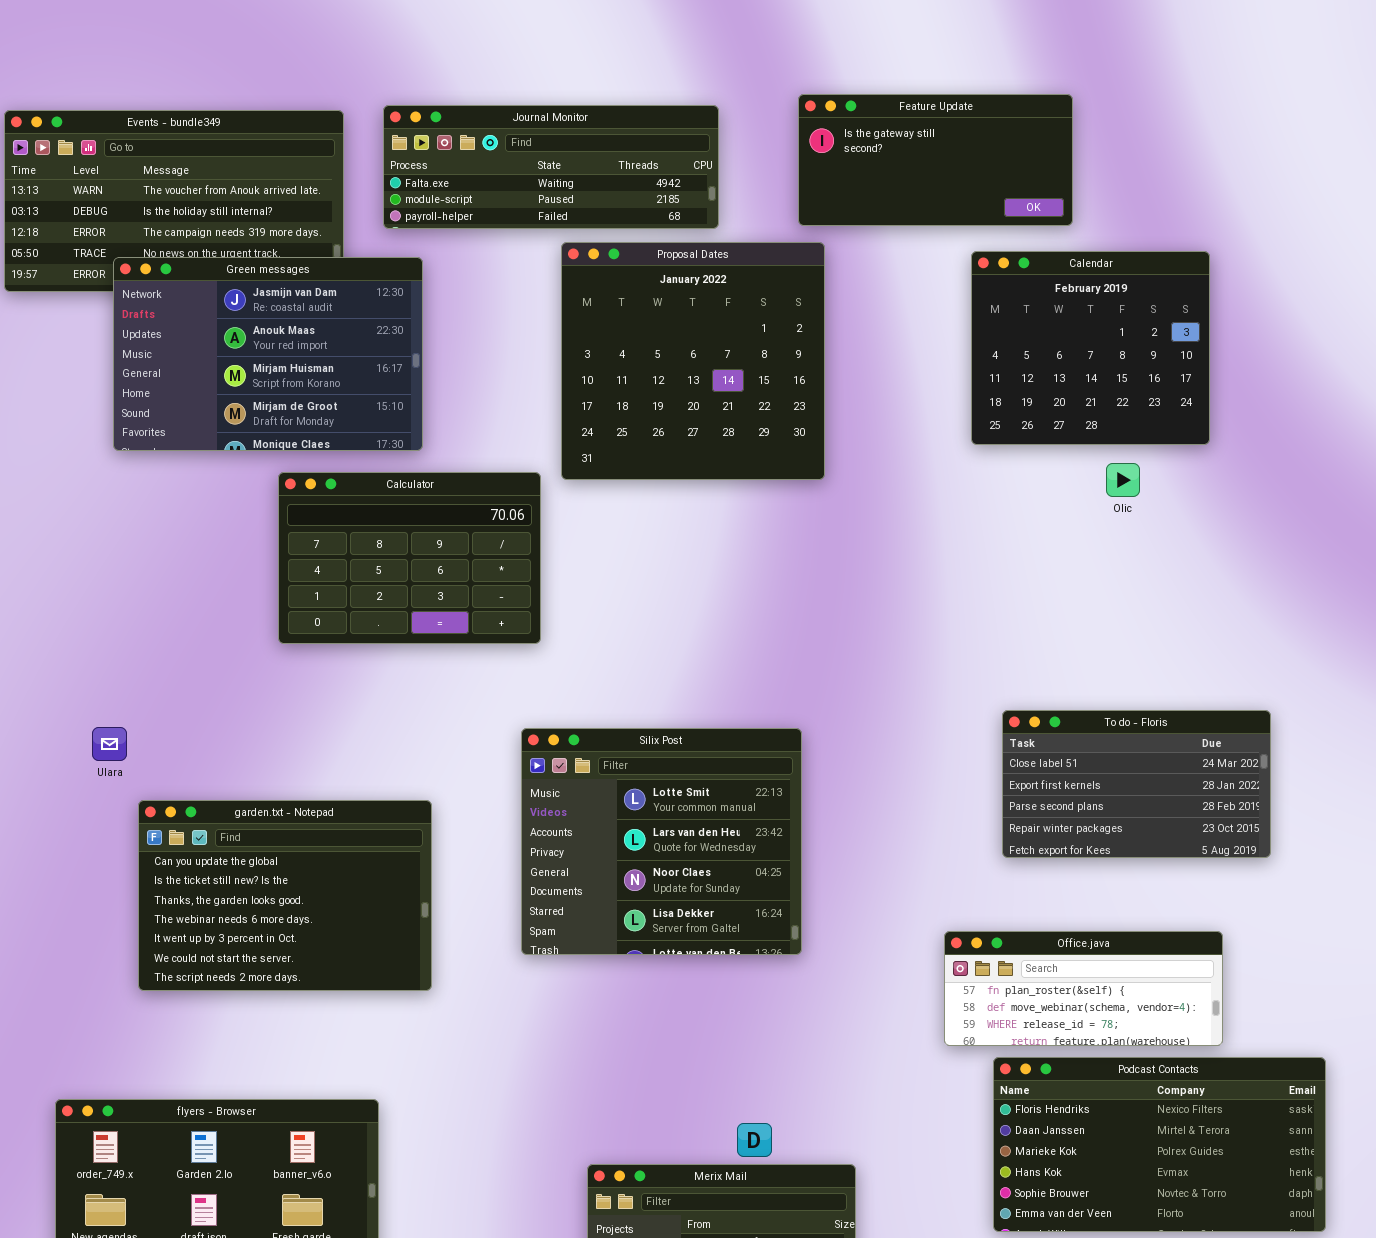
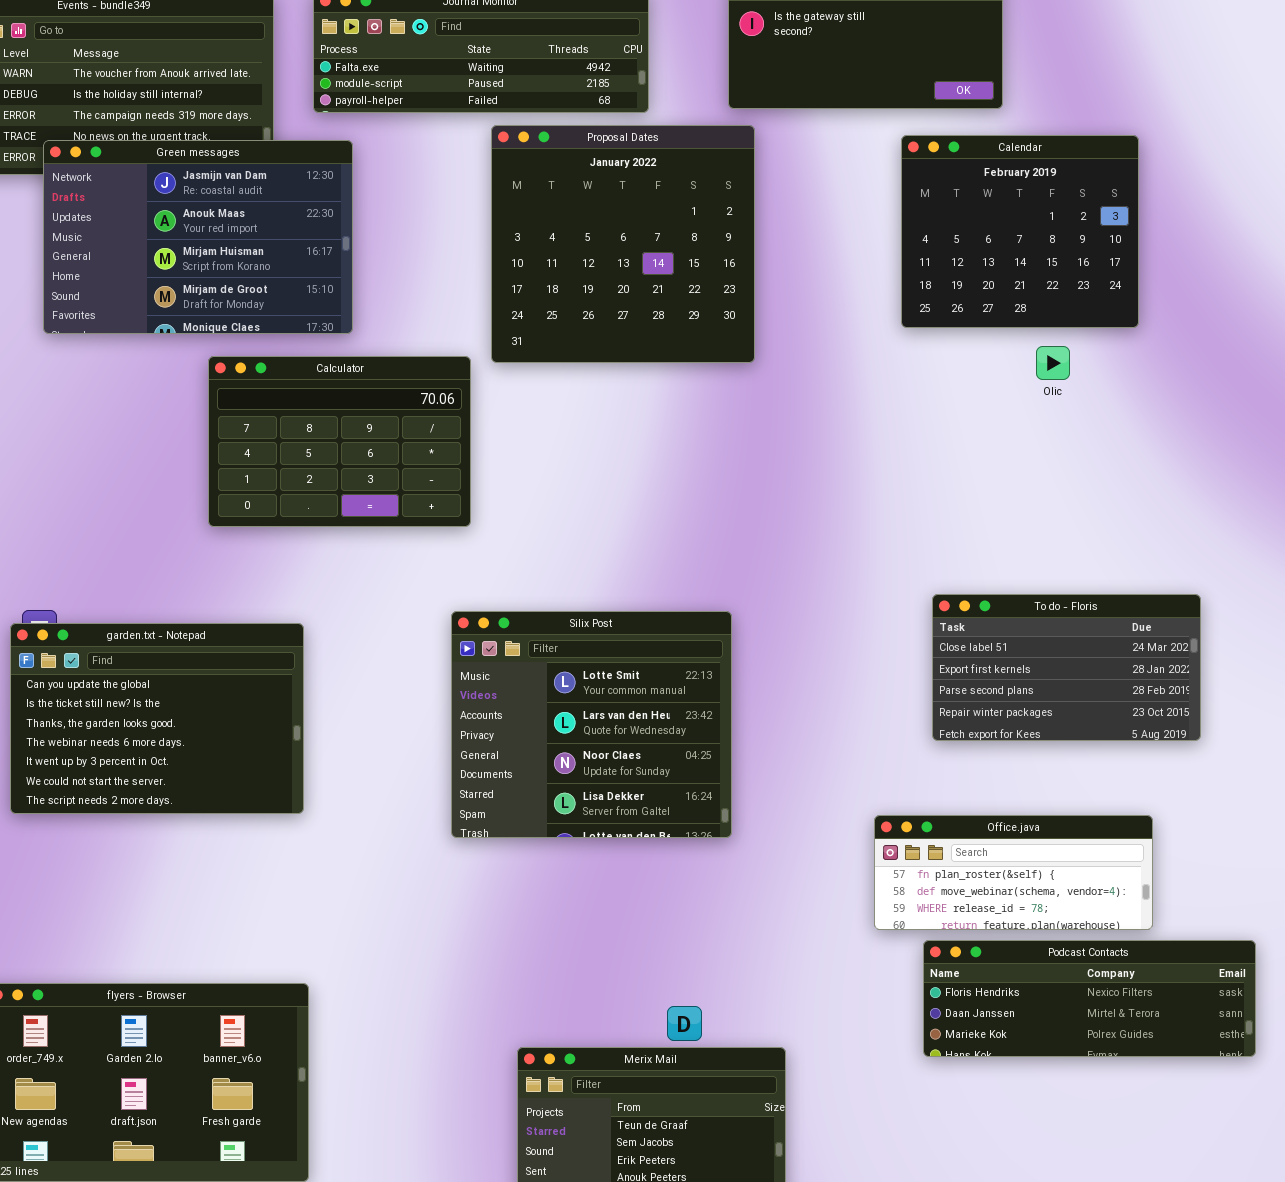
garden.txt - Notepad: [138,800,432,991] -> [10,623,304,814], moved
Podcast Contacts: [993,1057,1326,1232] -> [923,940,1256,1057], resized

